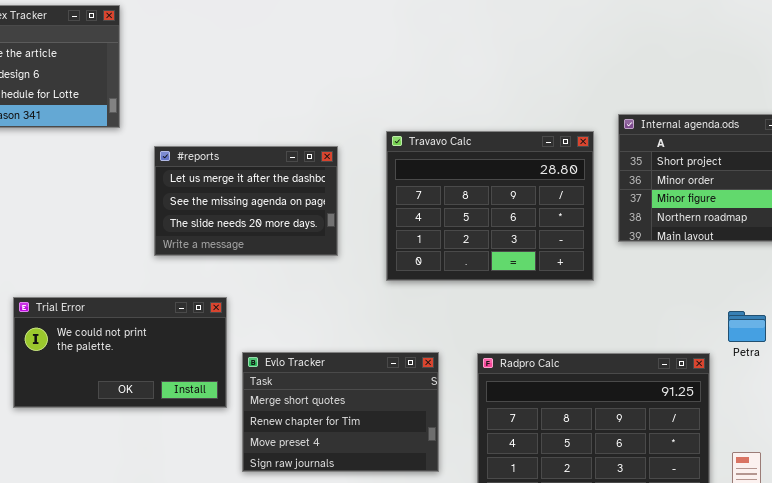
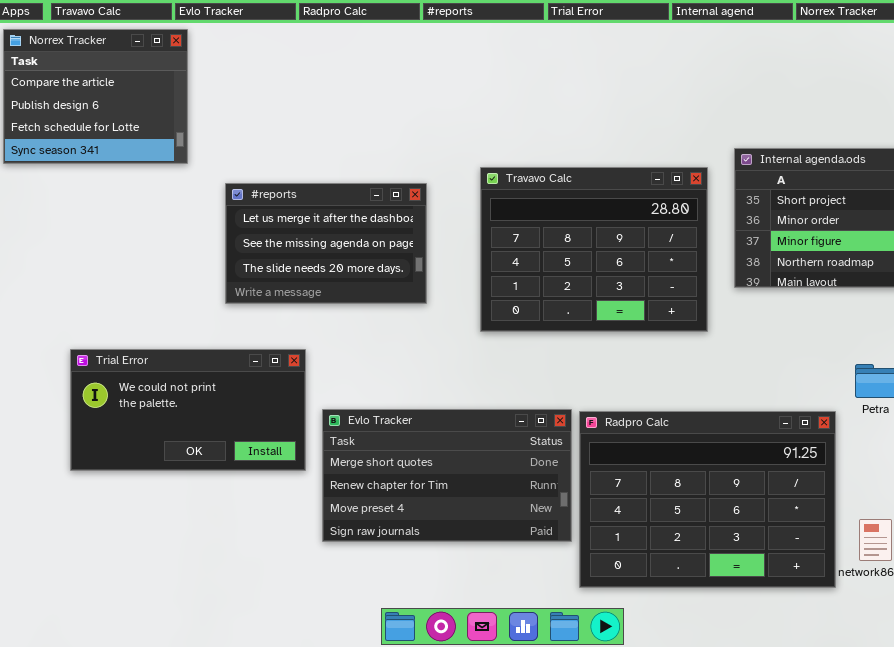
Evlo Tracker: [242,352,439,472] -> [322,409,572,542], resized

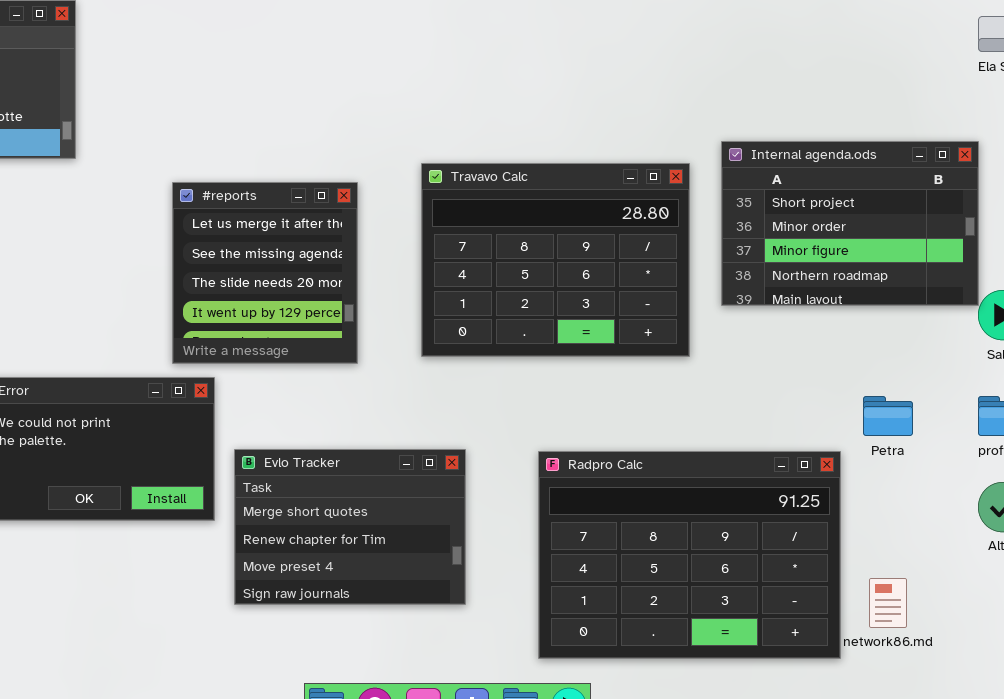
#reports: [225,183,427,304] -> [172,182,358,364], resized
Evlo Tracker: [322,409,572,542] -> [234,449,466,605], resized

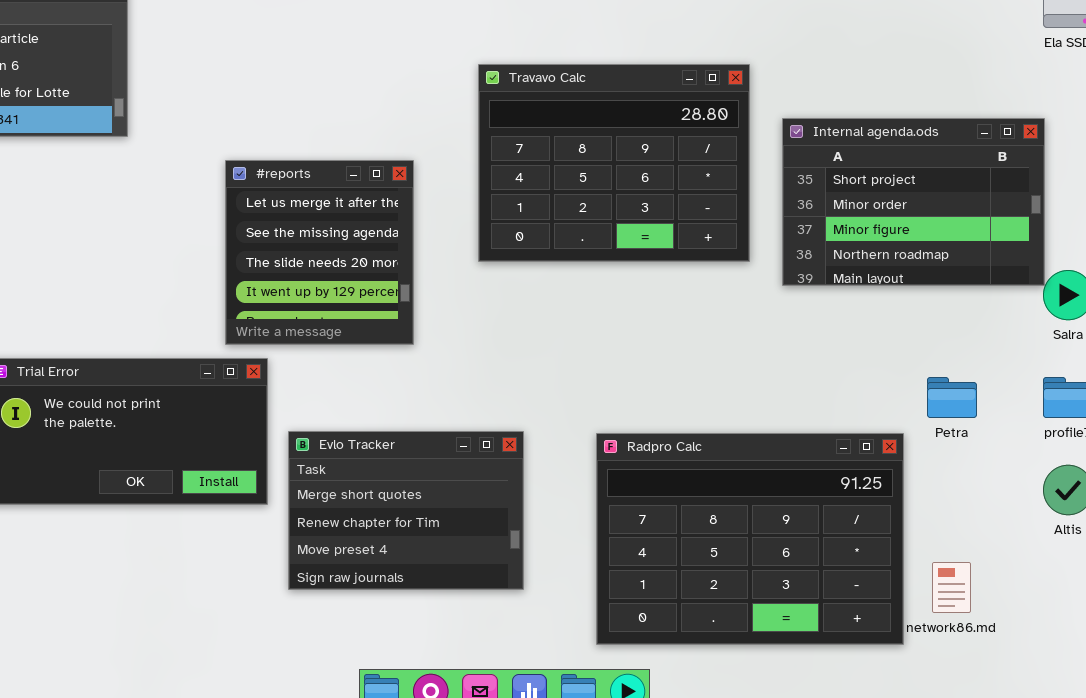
Travavo Calc: [421,163,690,357] -> [478,64,750,262], moved

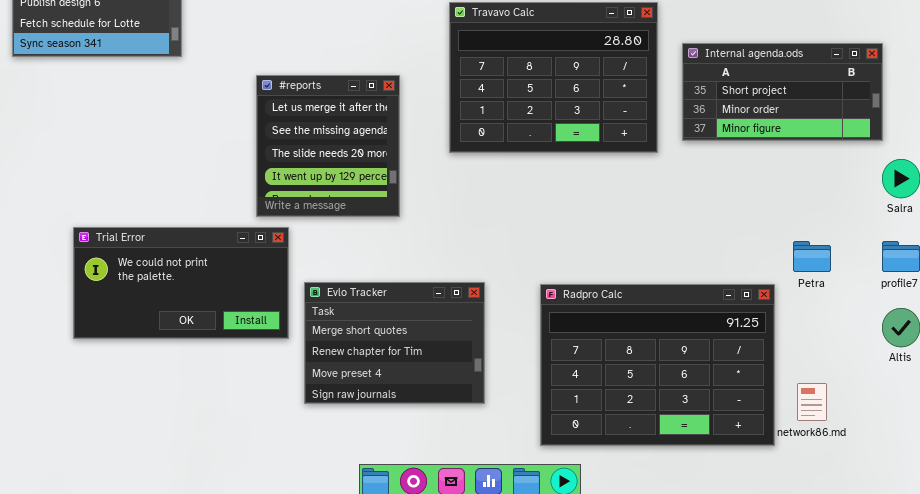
Internal agenda.ods: [782,118,1045,286] -> [682,43,883,141], resized

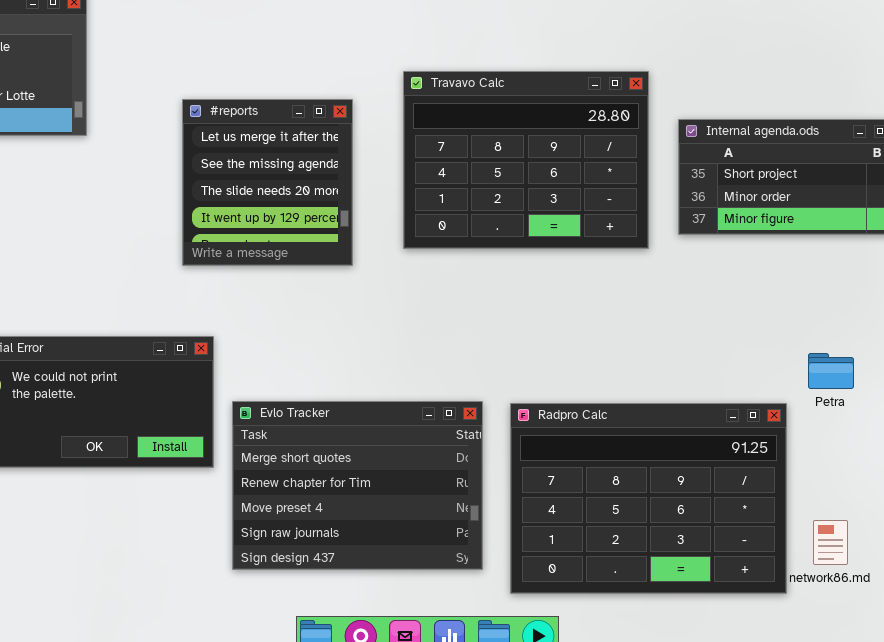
#reports: [256,75,400,217] -> [182,99,353,266], moved
Evlo Tracker: [304,282,485,404] -> [232,401,483,570], resized

